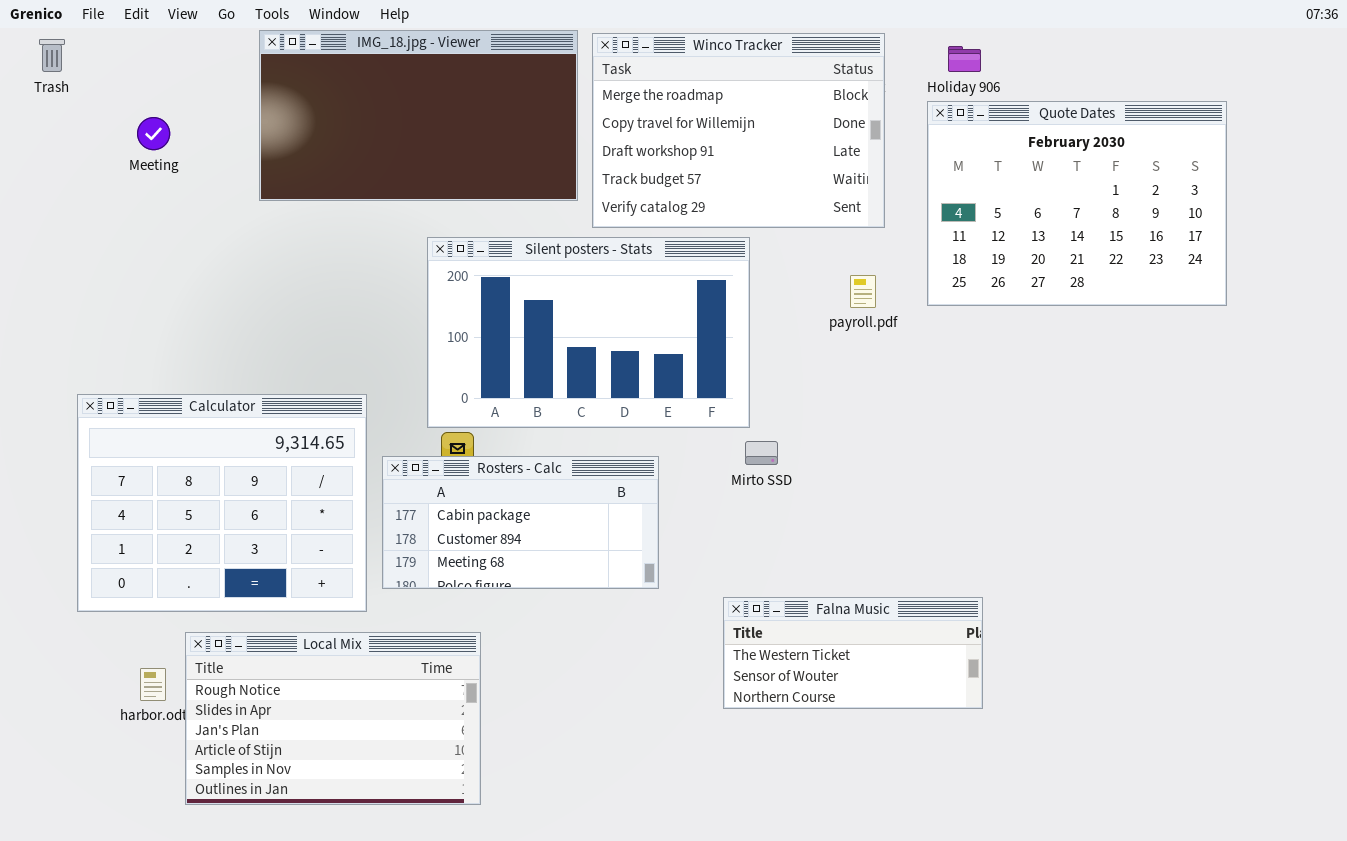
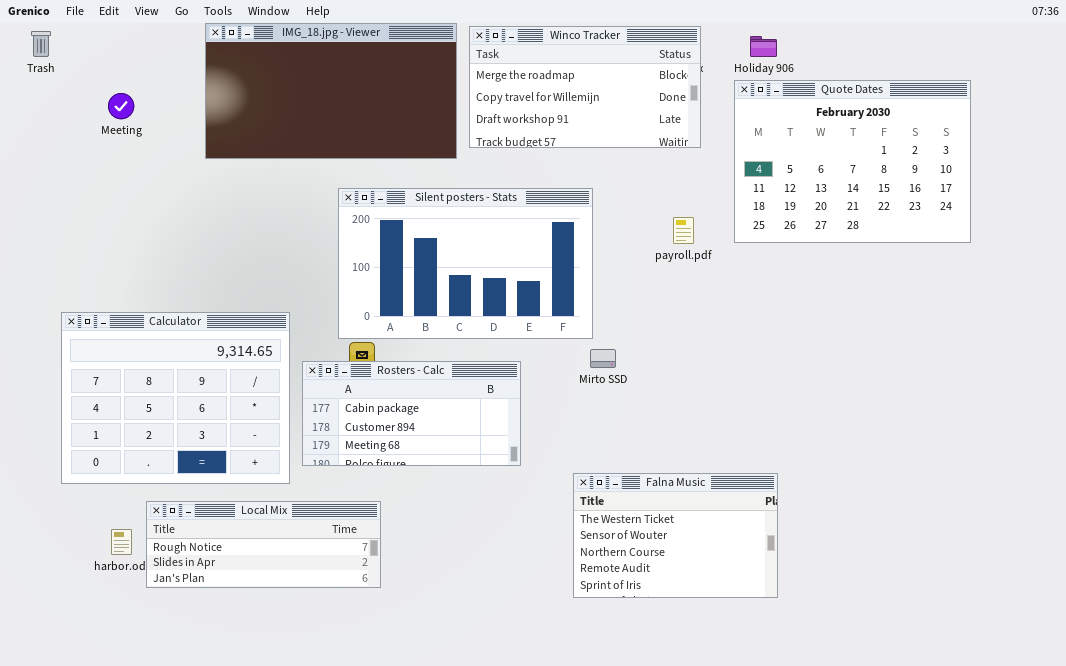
Winco Tracker: [592,33,885,228] -> [469,26,701,148], resized
Falna Music: [723,597,983,709] -> [573,473,778,598], resized
Local Mix: [185,632,481,805] -> [146,501,381,588], resized

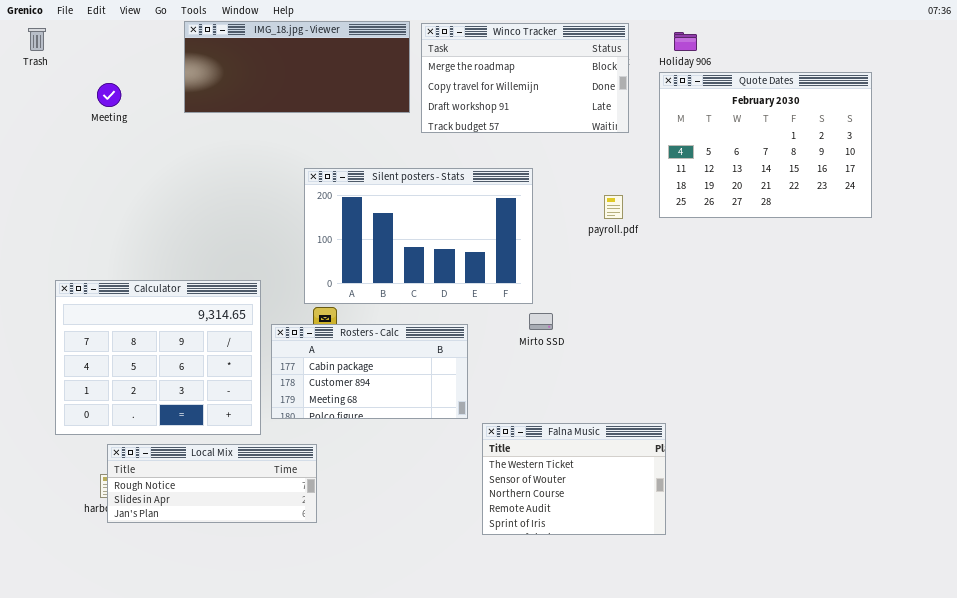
IMG_18.jpg - Viewer: [205,23,457,159] -> [184,21,410,113], resized
Falna Music: [573,473,778,598] -> [482,423,666,535], moved
Local Mix: [146,501,381,588] -> [107,444,317,523], moved

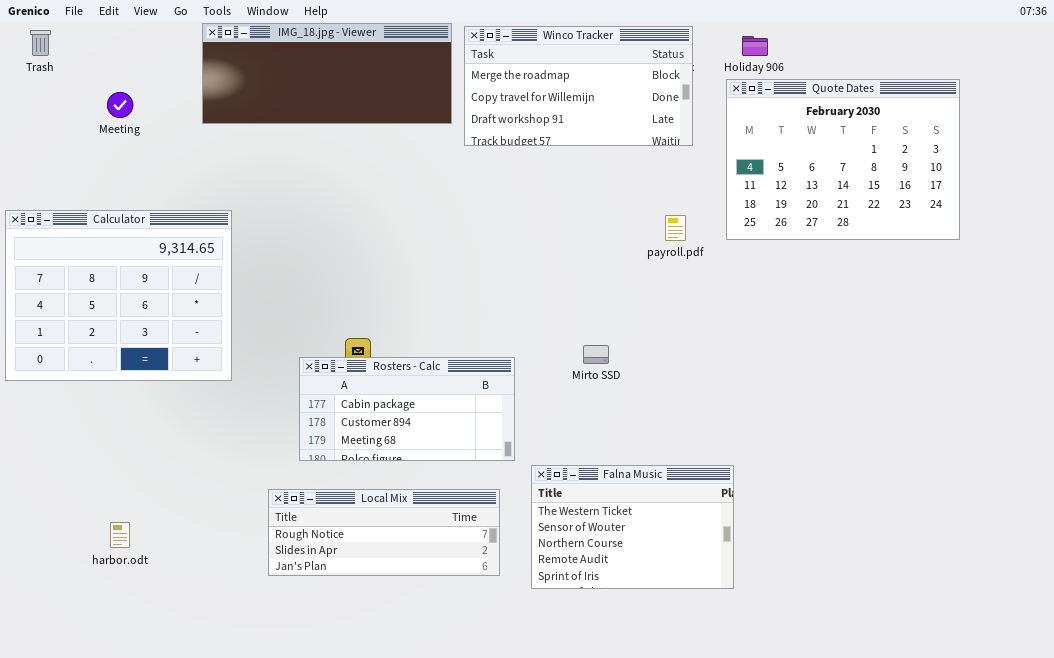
Silent posters - Stats: [304,168,533,304] -> none, closed
Calculator: [55,280,261,435] -> [5,210,232,381], moved
Local Mix: [107,444,317,523] -> [268,489,500,576], moved

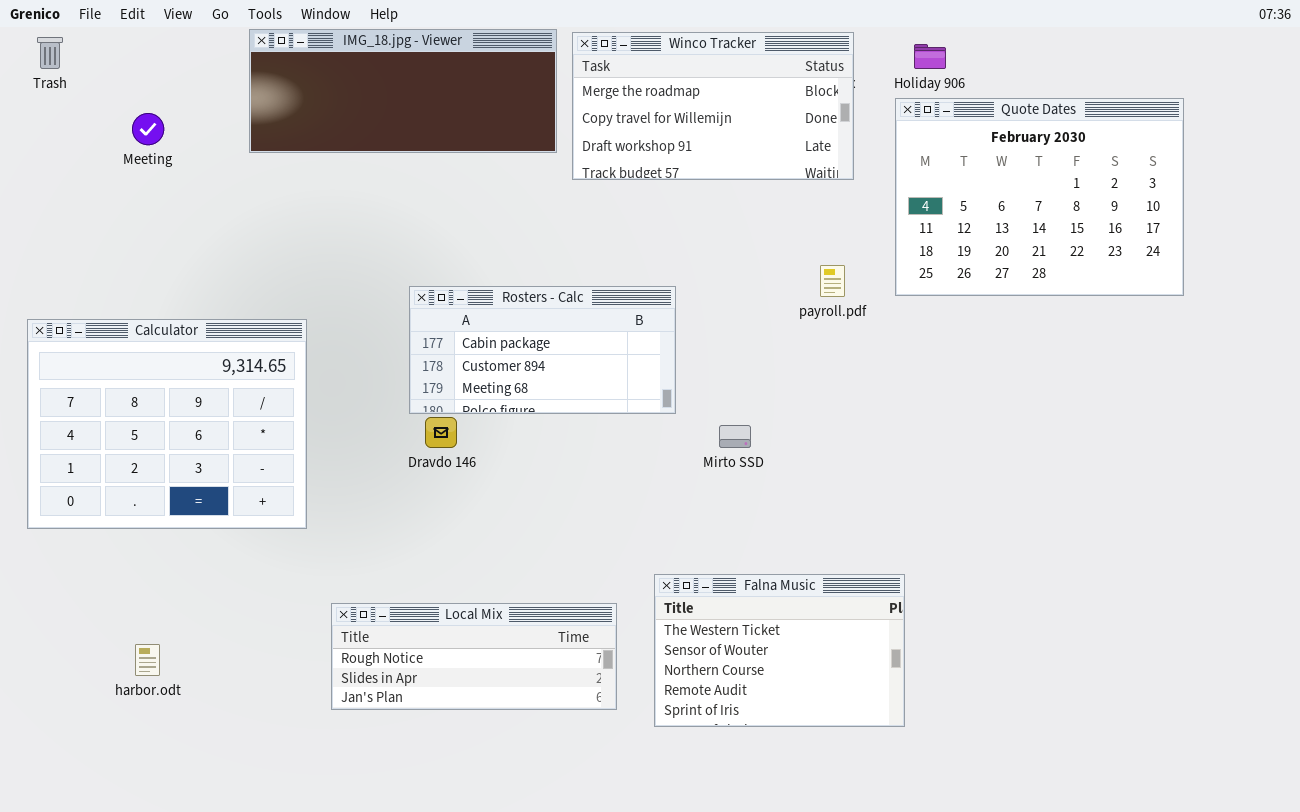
Calculator: [5,210,232,381] -> [27,319,307,529], moved
Rosters - Calc: [299,357,515,461] -> [409,286,676,414], moved

